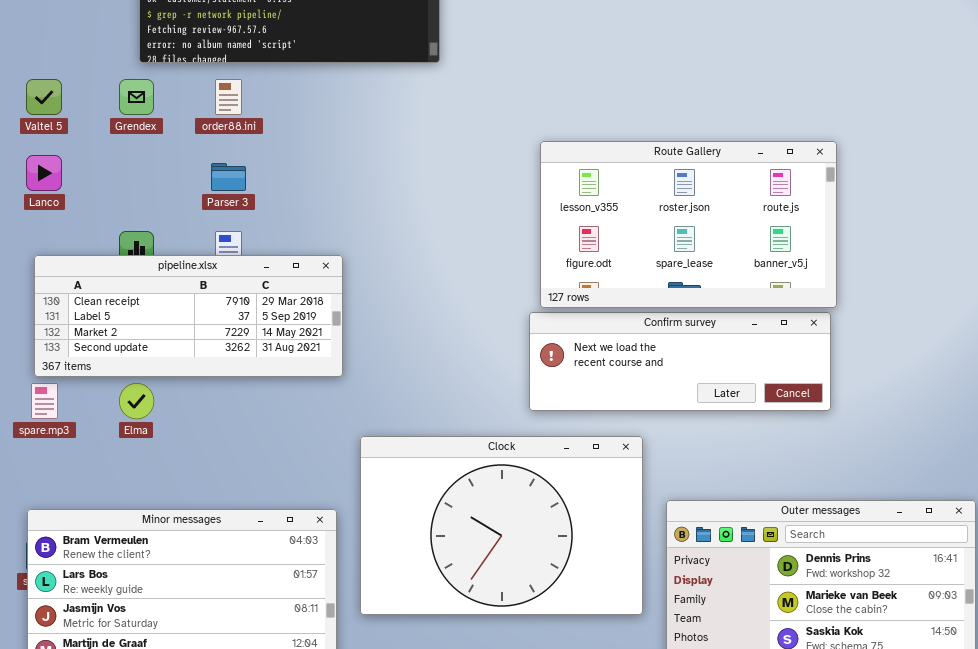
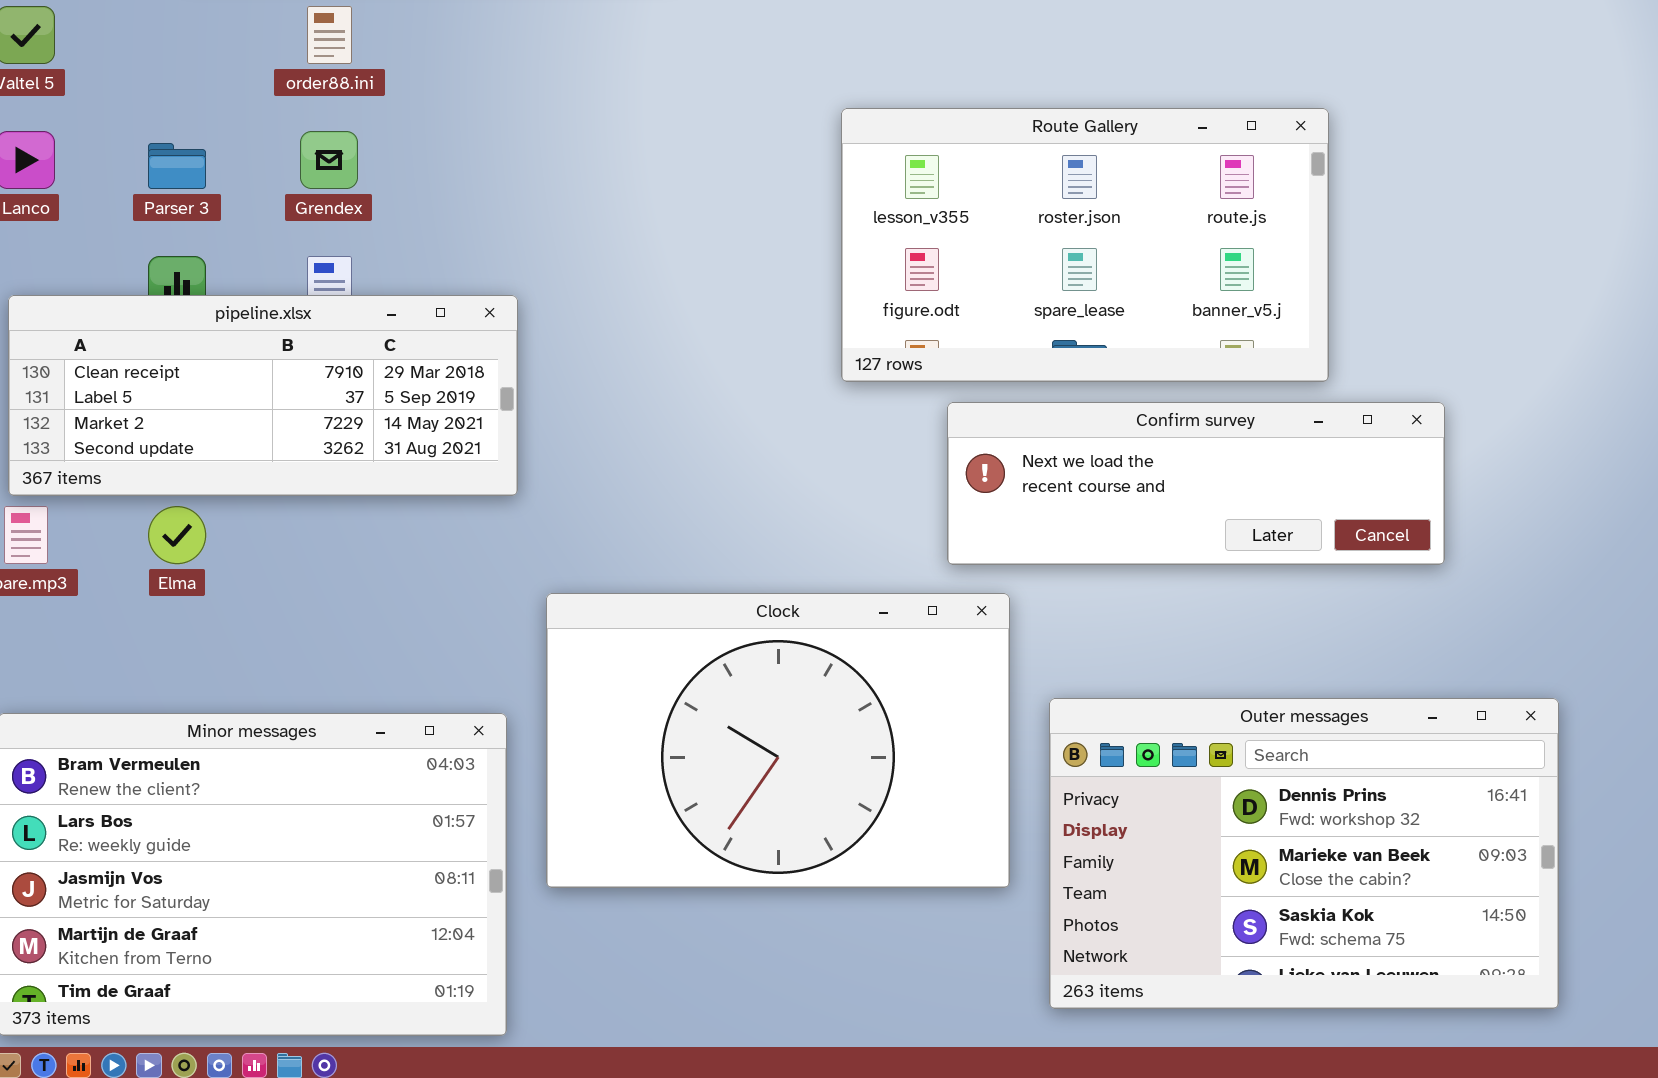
Grendex: [119,79,154,115] -> [300,131,358,189], moved
Parser 3: [211,163,246,191] -> [148,143,206,189], moved
Confirm survey: [529,312,831,411] -> [947,402,1445,565], moved

